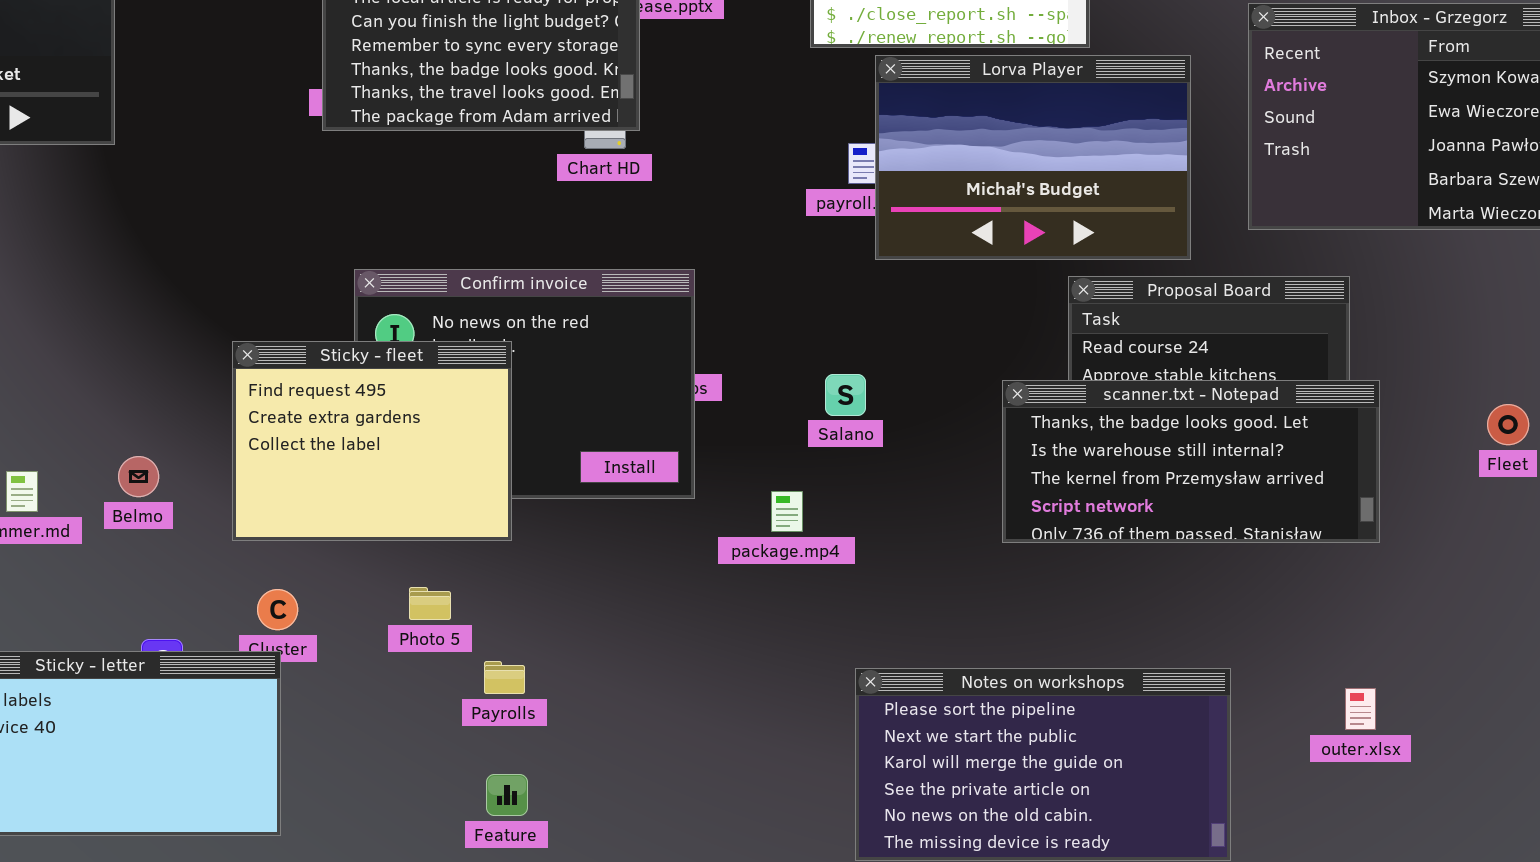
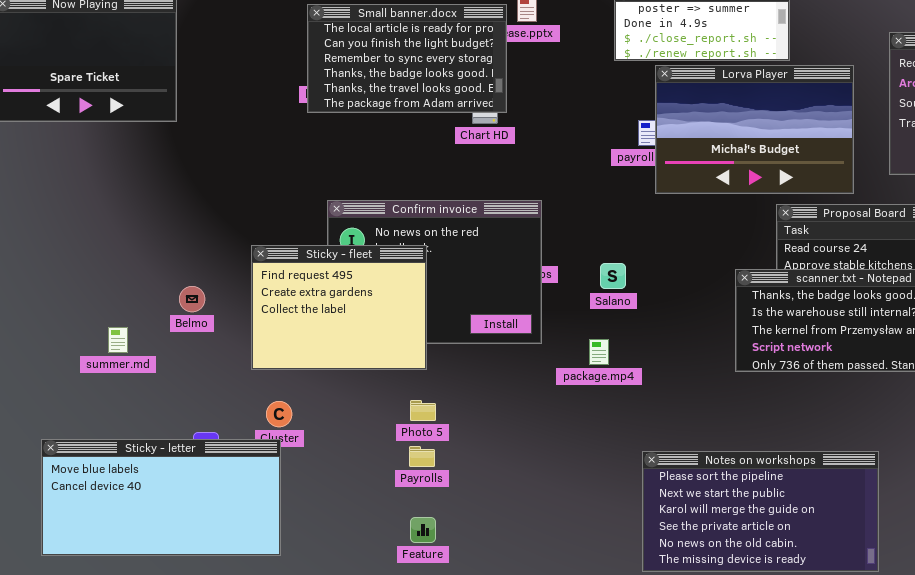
Salano: [825,374,866,416] -> [600,263,626,289], moved
Belmo: [118,456,159,497] -> [179,286,205,312], moved
Photo 5: [409,587,451,620] -> [410,400,436,421], moved

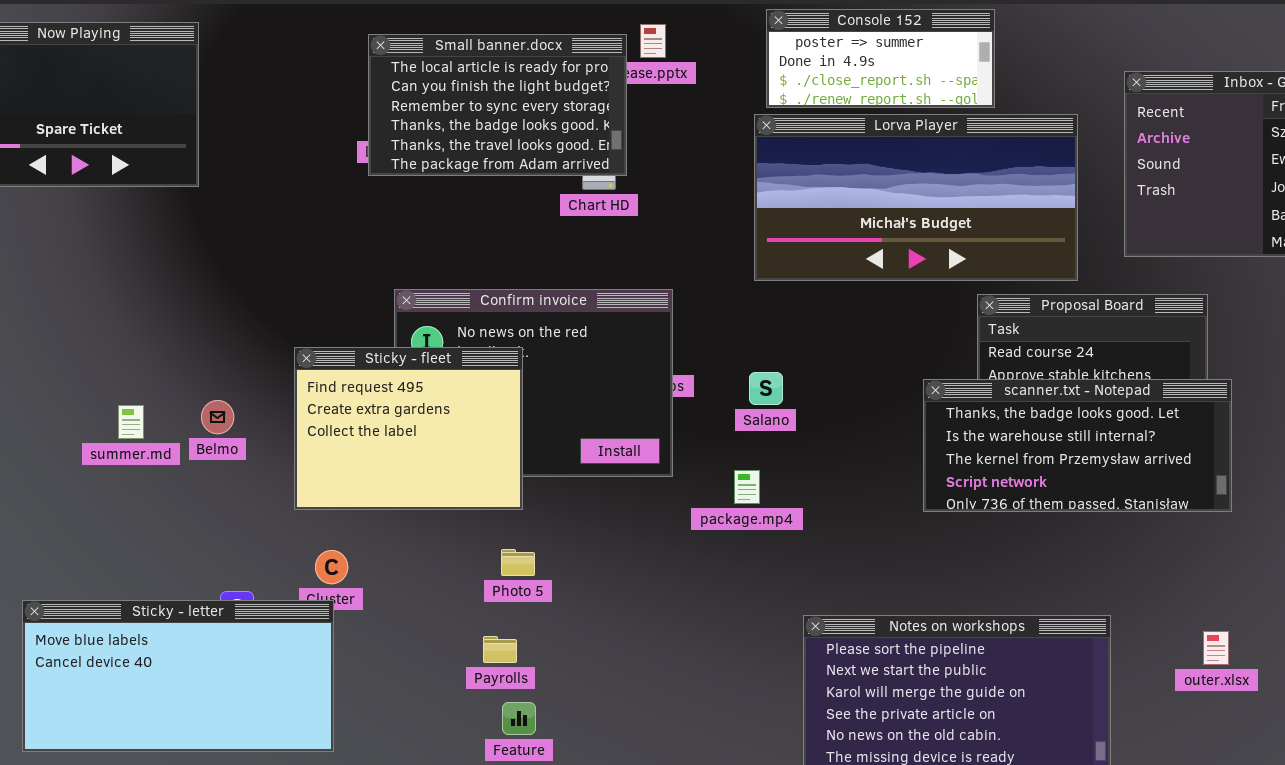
Lorva Player: [655,65,854,194] -> [754,114,1078,281], resized
summer.md: [108,327,128,353] -> [118,405,144,439], moved
Payrolls: [409,446,435,467] -> [483,636,517,663], moved

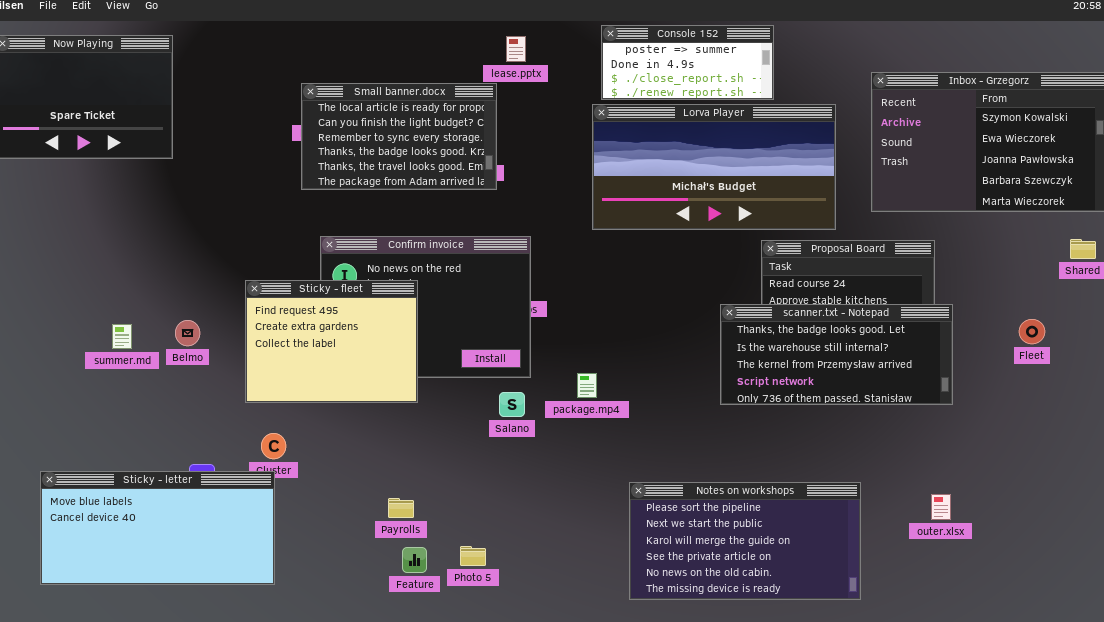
Small banner.docx: [368,34,627,176] -> [301,83,497,190], moved
Salano: [749,372,783,405] -> [499,392,525,417], moved
Photo 5: [501,549,535,576] -> [460,546,486,566], moved

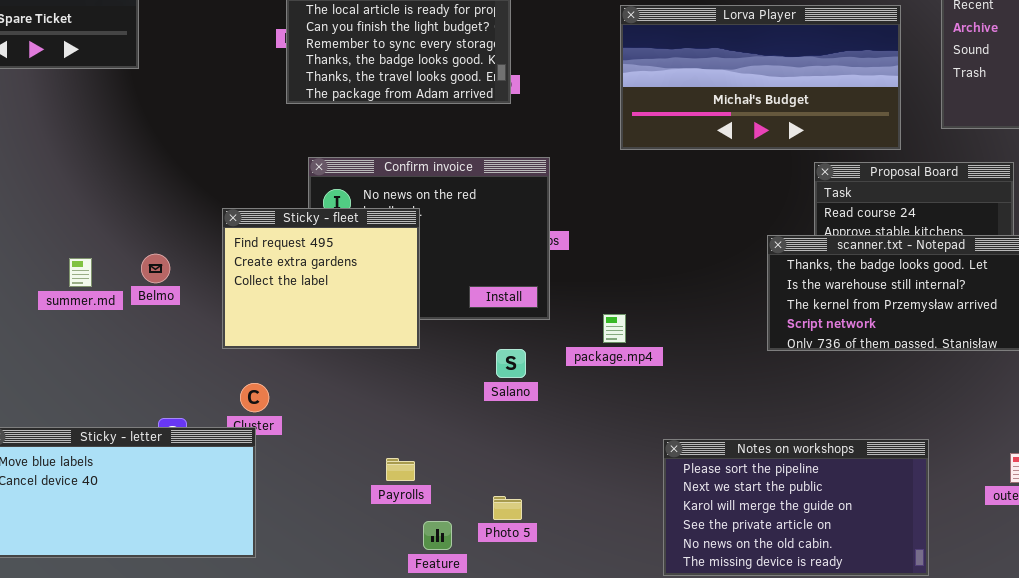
Salano: [499,392,525,417] -> [496,349,526,378], moved
Photo 5: [460,546,486,566] -> [493,496,522,520], moved
Feature: [402,547,427,573] -> [423,521,452,550], moved

